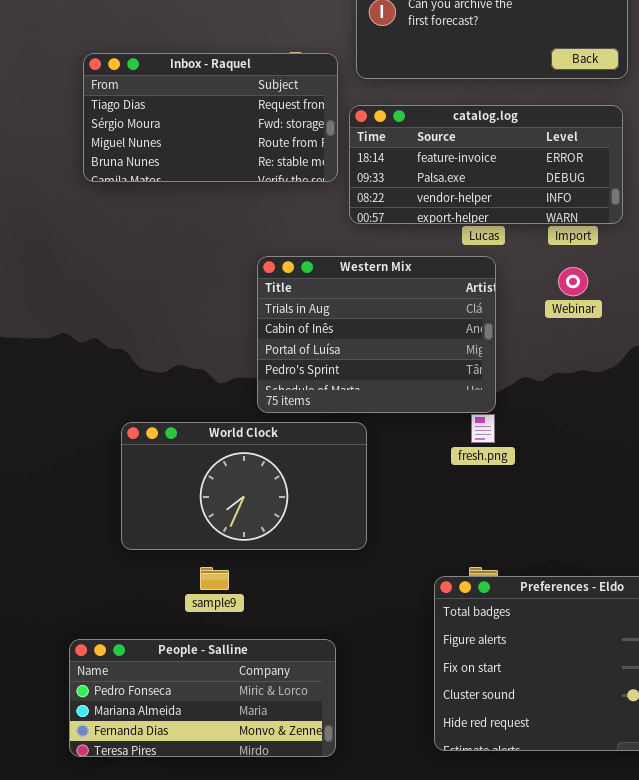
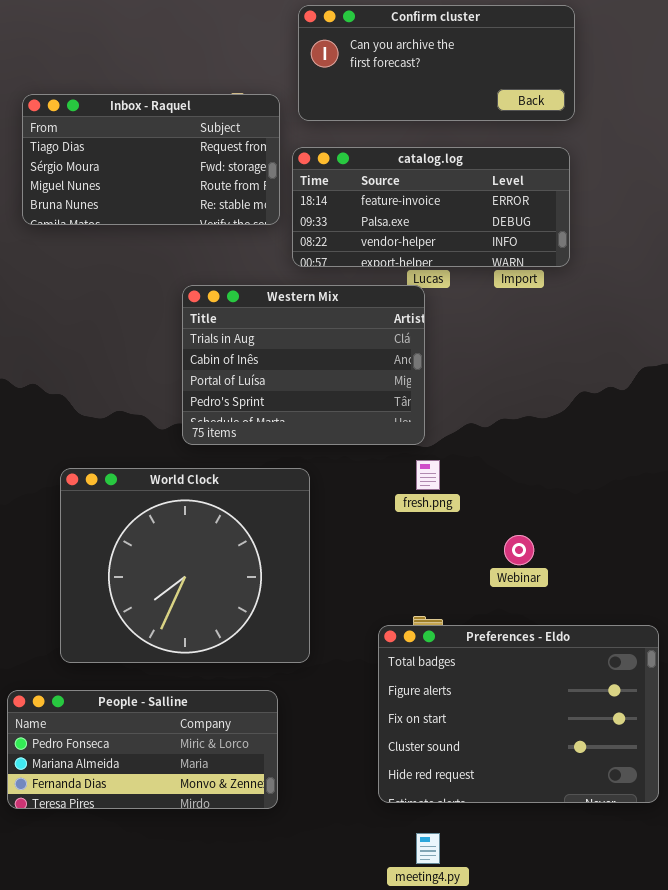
Western Mix: [257,256,496,413] -> [182,285,425,445], moved
Webinar: [558,267,588,296] -> [504,535,534,565], moved
World Clock: [121,422,367,550] -> [60,468,310,663], resized

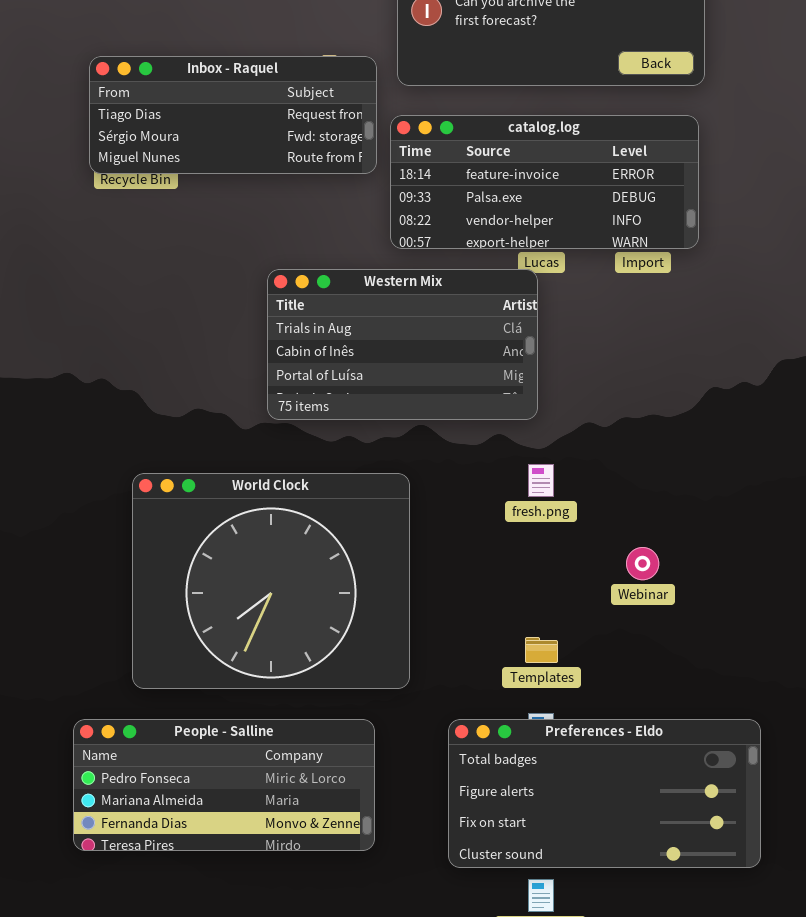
Inbox - Raquel: [22,94,280,225] -> [89,56,377,174], resized
Western Mix: [182,285,425,445] -> [267,269,538,420], resized
Preferences - Eldo: [378,625,659,803] -> [448,719,761,868], moved, resized

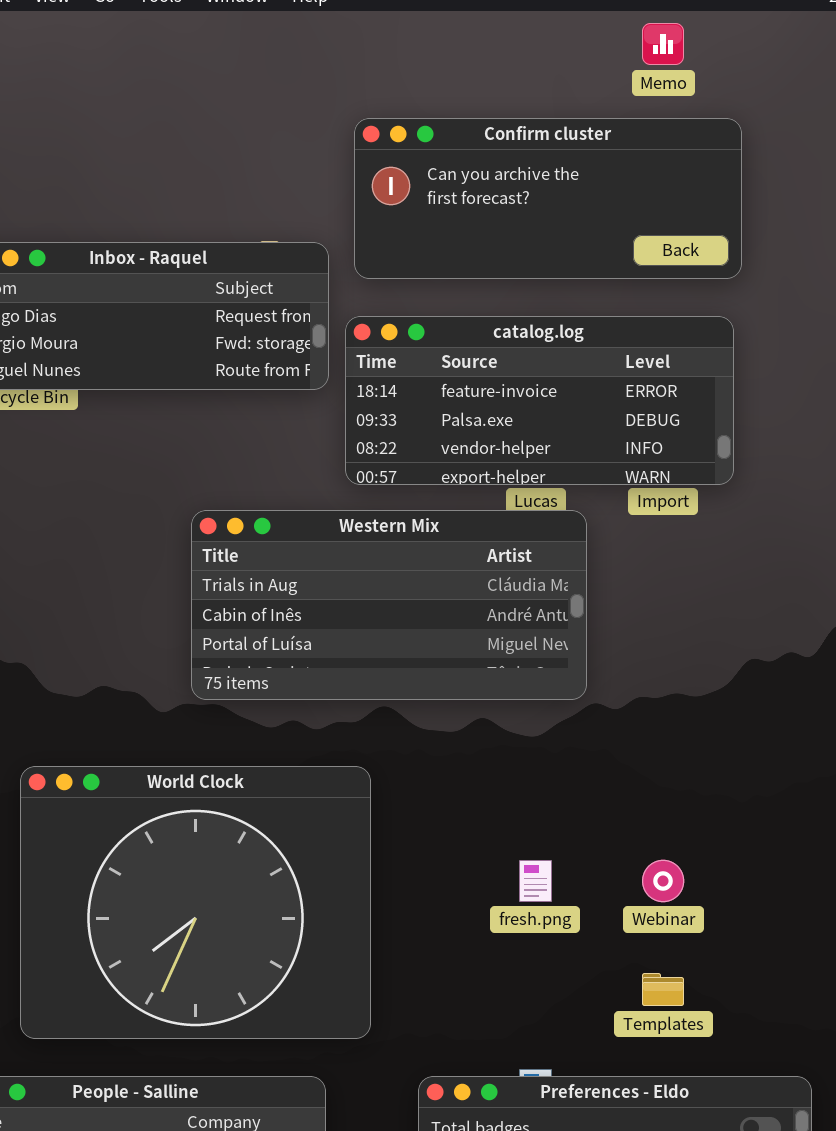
Western Mix: [267,269,538,420] -> [191,510,587,700], resized
fresh.png: [528,464,554,497] -> [519,860,552,902], moved
Templates: [525,637,558,663] -> [642,973,684,1006], moved

